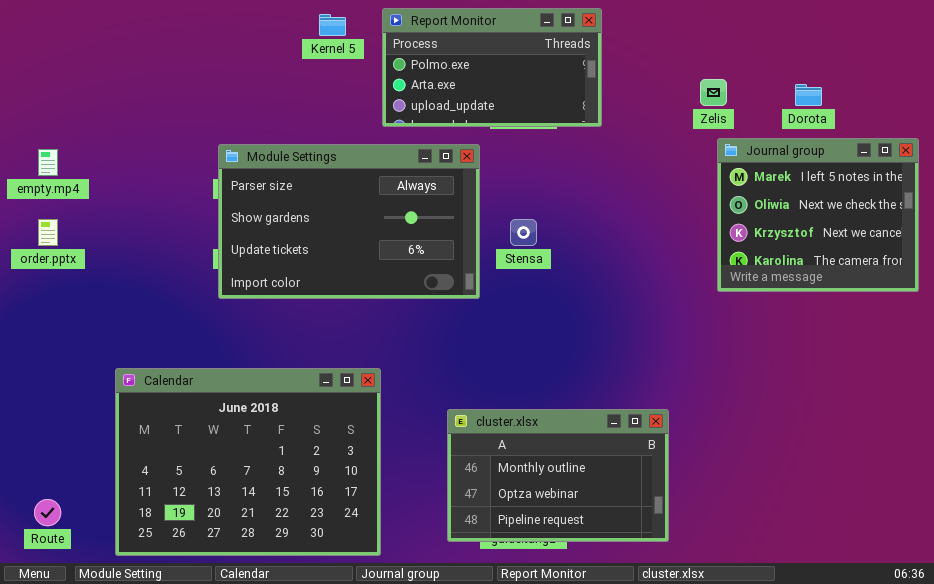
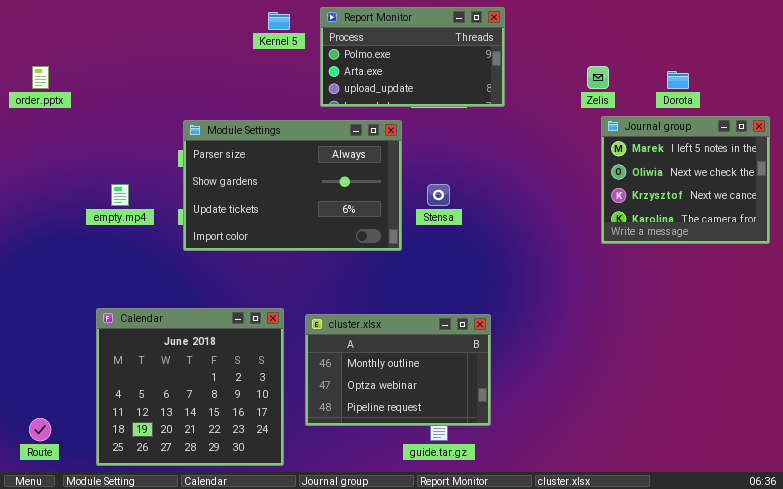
empty.mp4: [38,149,58,176] -> [111,184,129,206], moved
order.pptx: [38,219,58,246] -> [32,66,49,89], moved
Calendar: [115,368,381,556] -> [96,308,284,466], resized
cluster.xlsx: [447,409,669,542] -> [305,314,491,426], moved

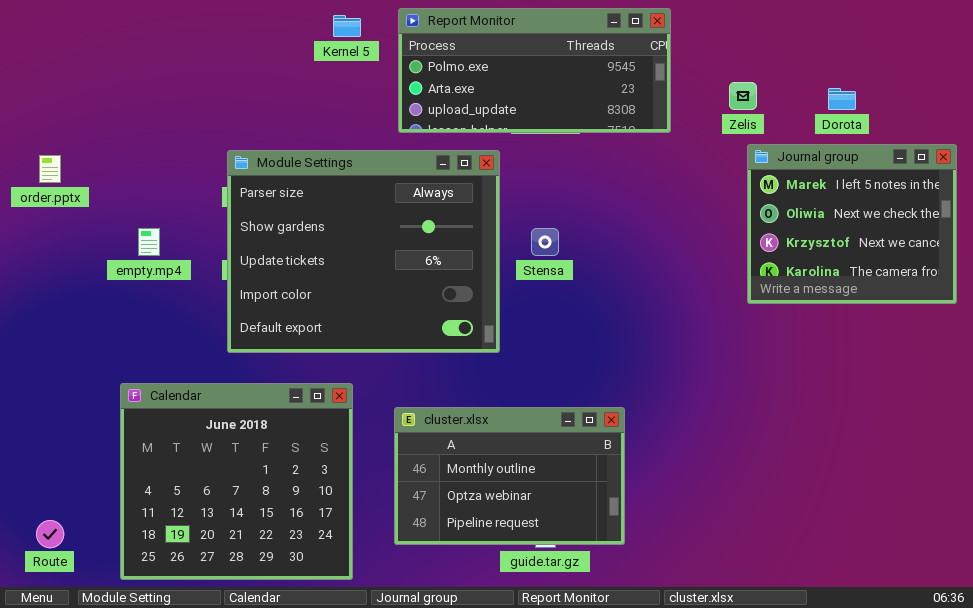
Report Monitor: [320,7,505,107] -> [398,8,671,133], resized
order.pptx: [32,66,49,89] -> [39,155,61,183], moved
Module Settings: [183,120,402,251] -> [227,150,500,353], resized
cluster.xlsx: [305,314,491,426] -> [394,407,625,545], moved

